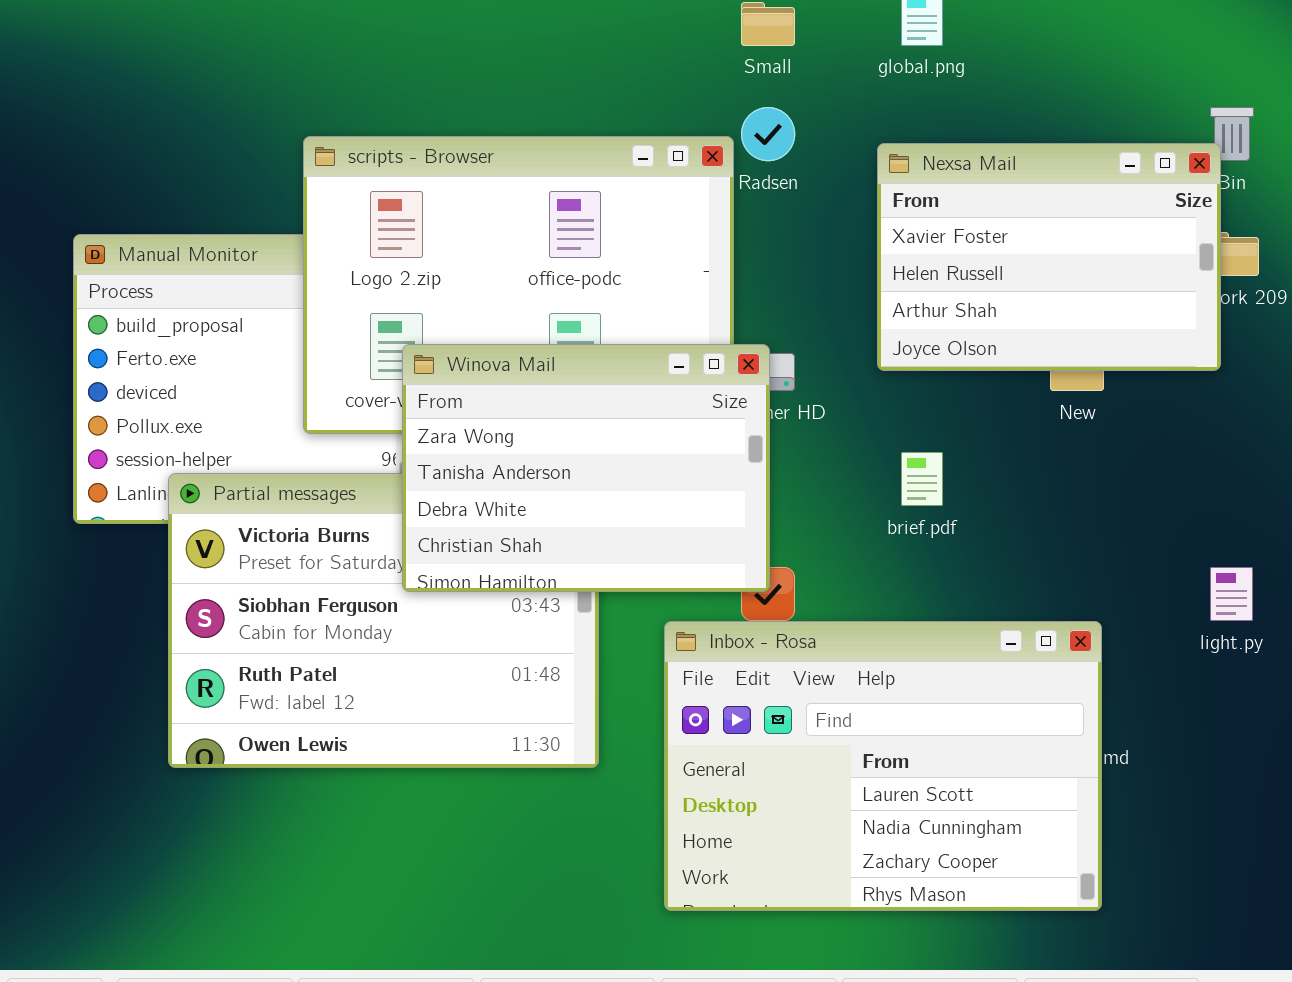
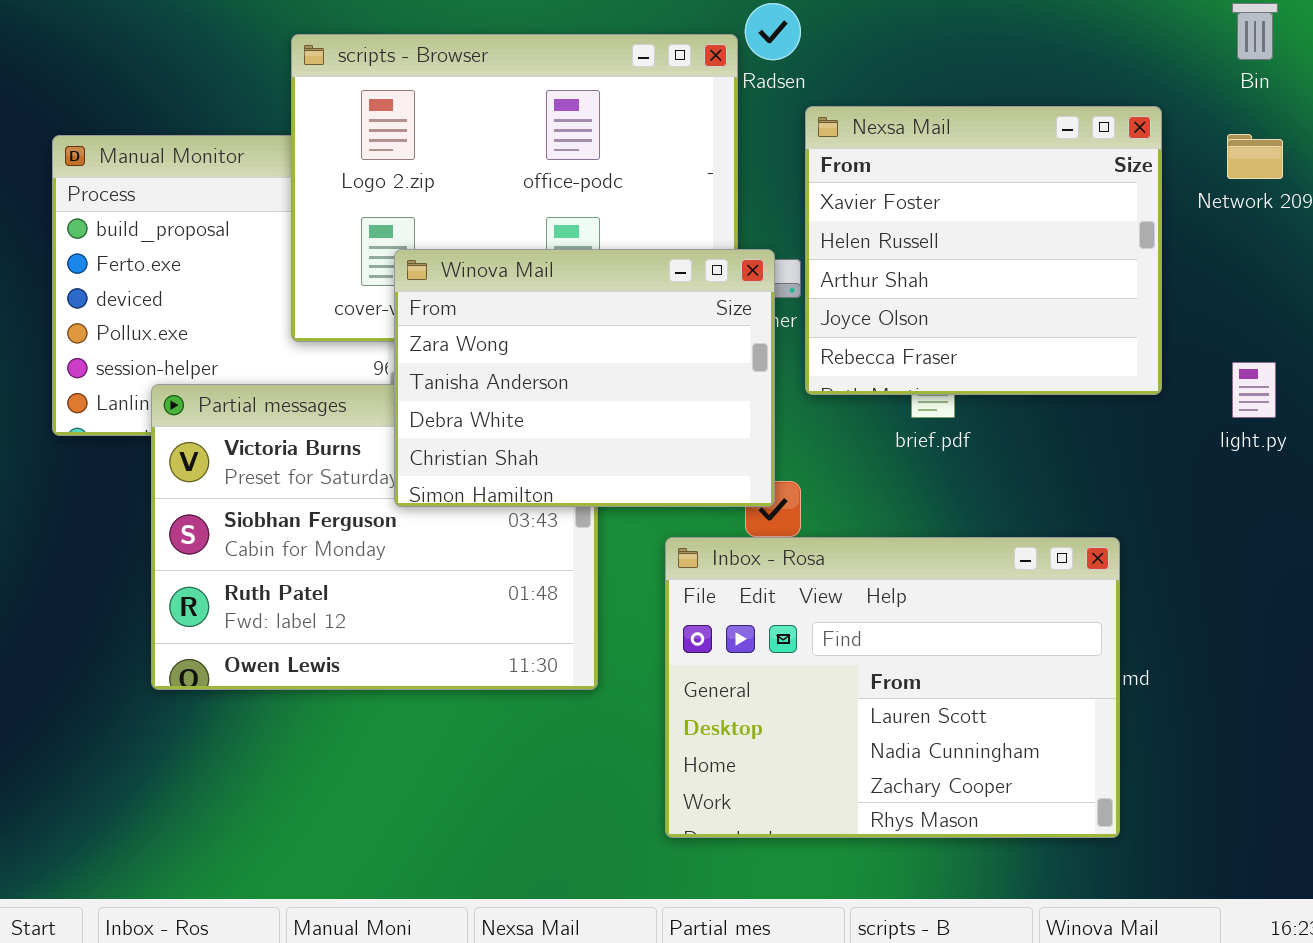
Nexsa Mail: [877,143,1221,371] -> [805,106,1162,395], moved, resized
light.py: [1210,567,1253,621] -> [1232,362,1276,418], moved

